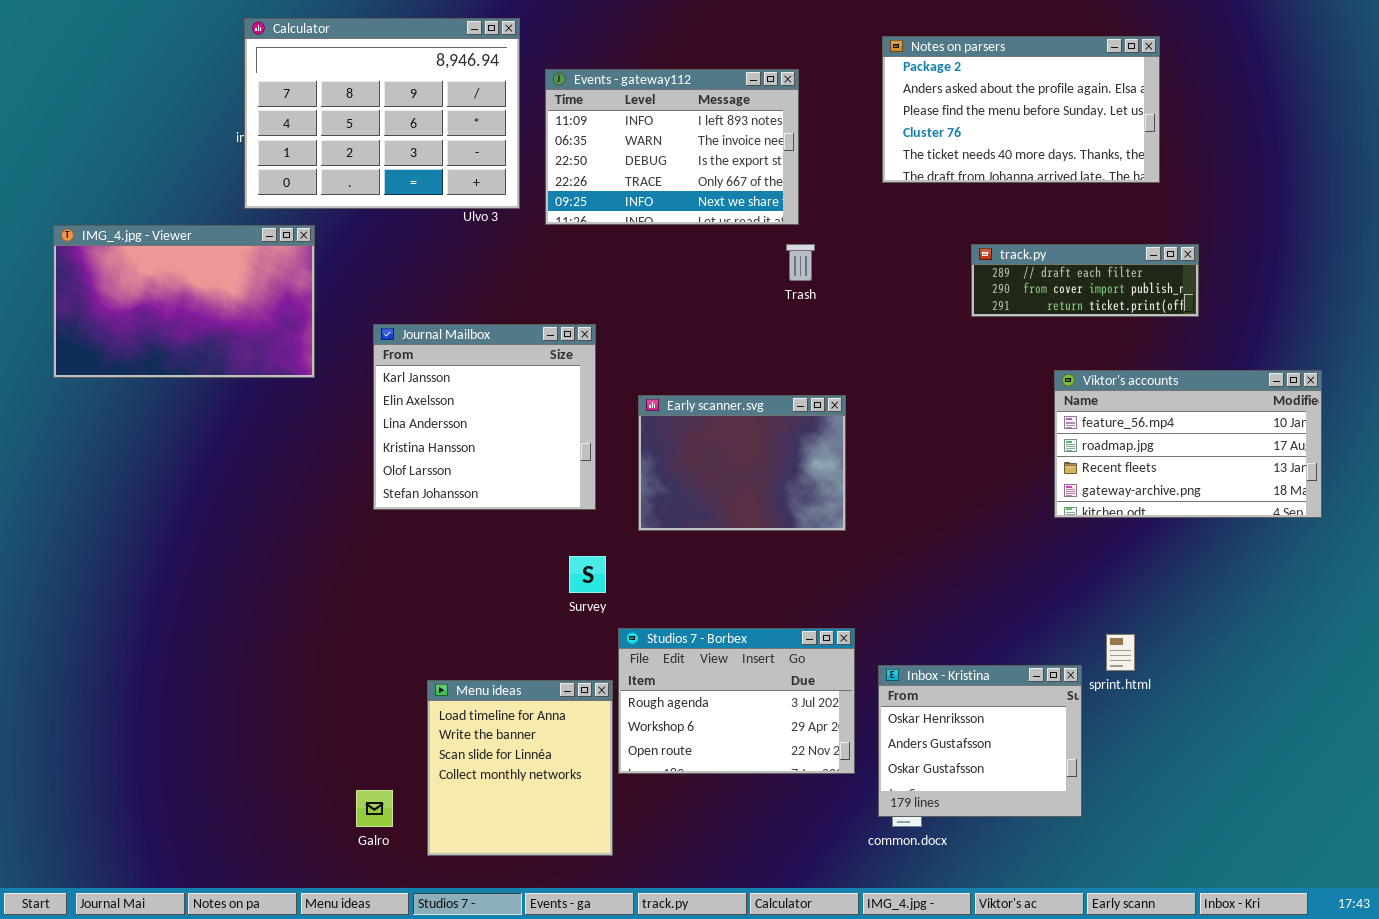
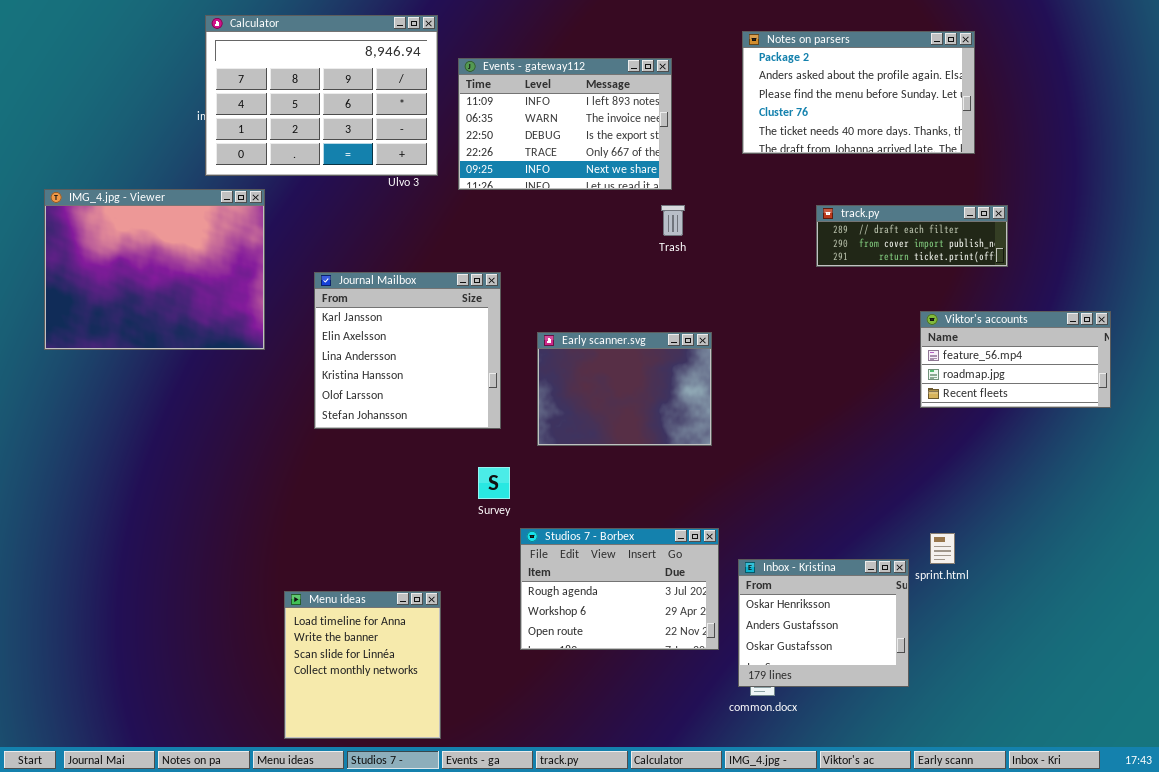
IMG_4.jpg - Viewer: [53,225,315,378] -> [44,189,265,350], resized
Viktor's accounts: [1054,370,1322,518] -> [920,311,1111,408], resized
Menu ideas: [427,680,613,856] -> [284,591,441,739], moved

